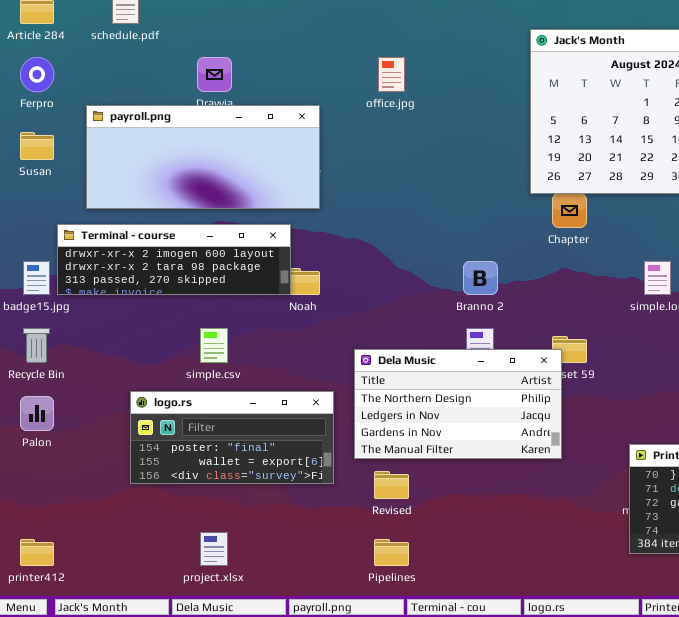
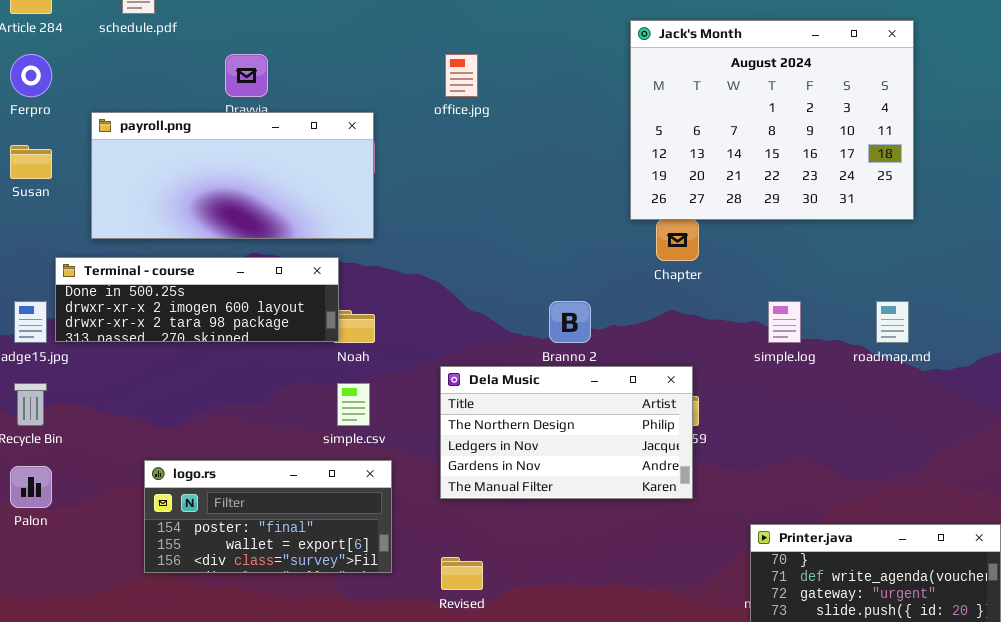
Terminal - course: [57,224,291,295] -> [55,257,339,342], scrolled up 1 row
simple.csv: [200,328,228,363] -> [337,383,370,426], moved
Dela Music: [354,349,562,459] -> [440,366,693,499], moved

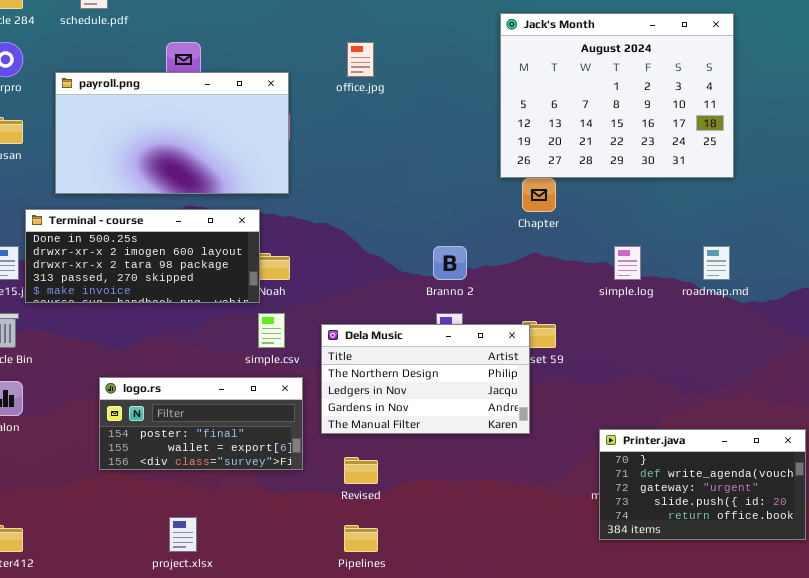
payroll.png: [91,112,374,239] -> [55,72,289,194], resized
Terminal - course: [55,257,339,342] -> [25,209,260,303], resized
Dela Music: [440,366,693,499] -> [321,324,530,434], moved

